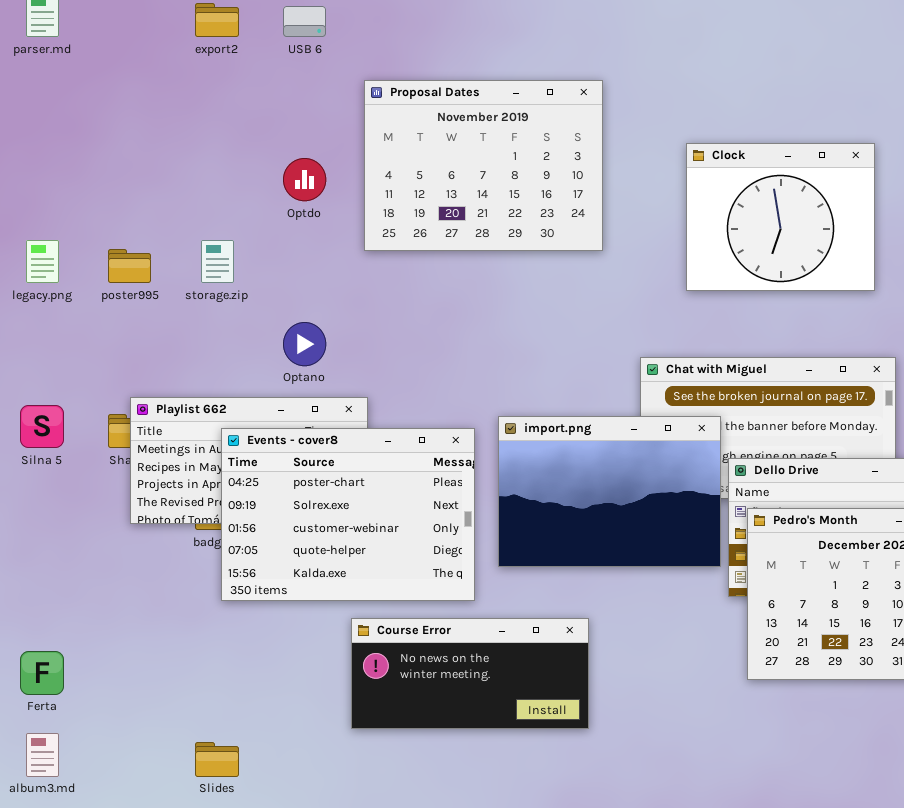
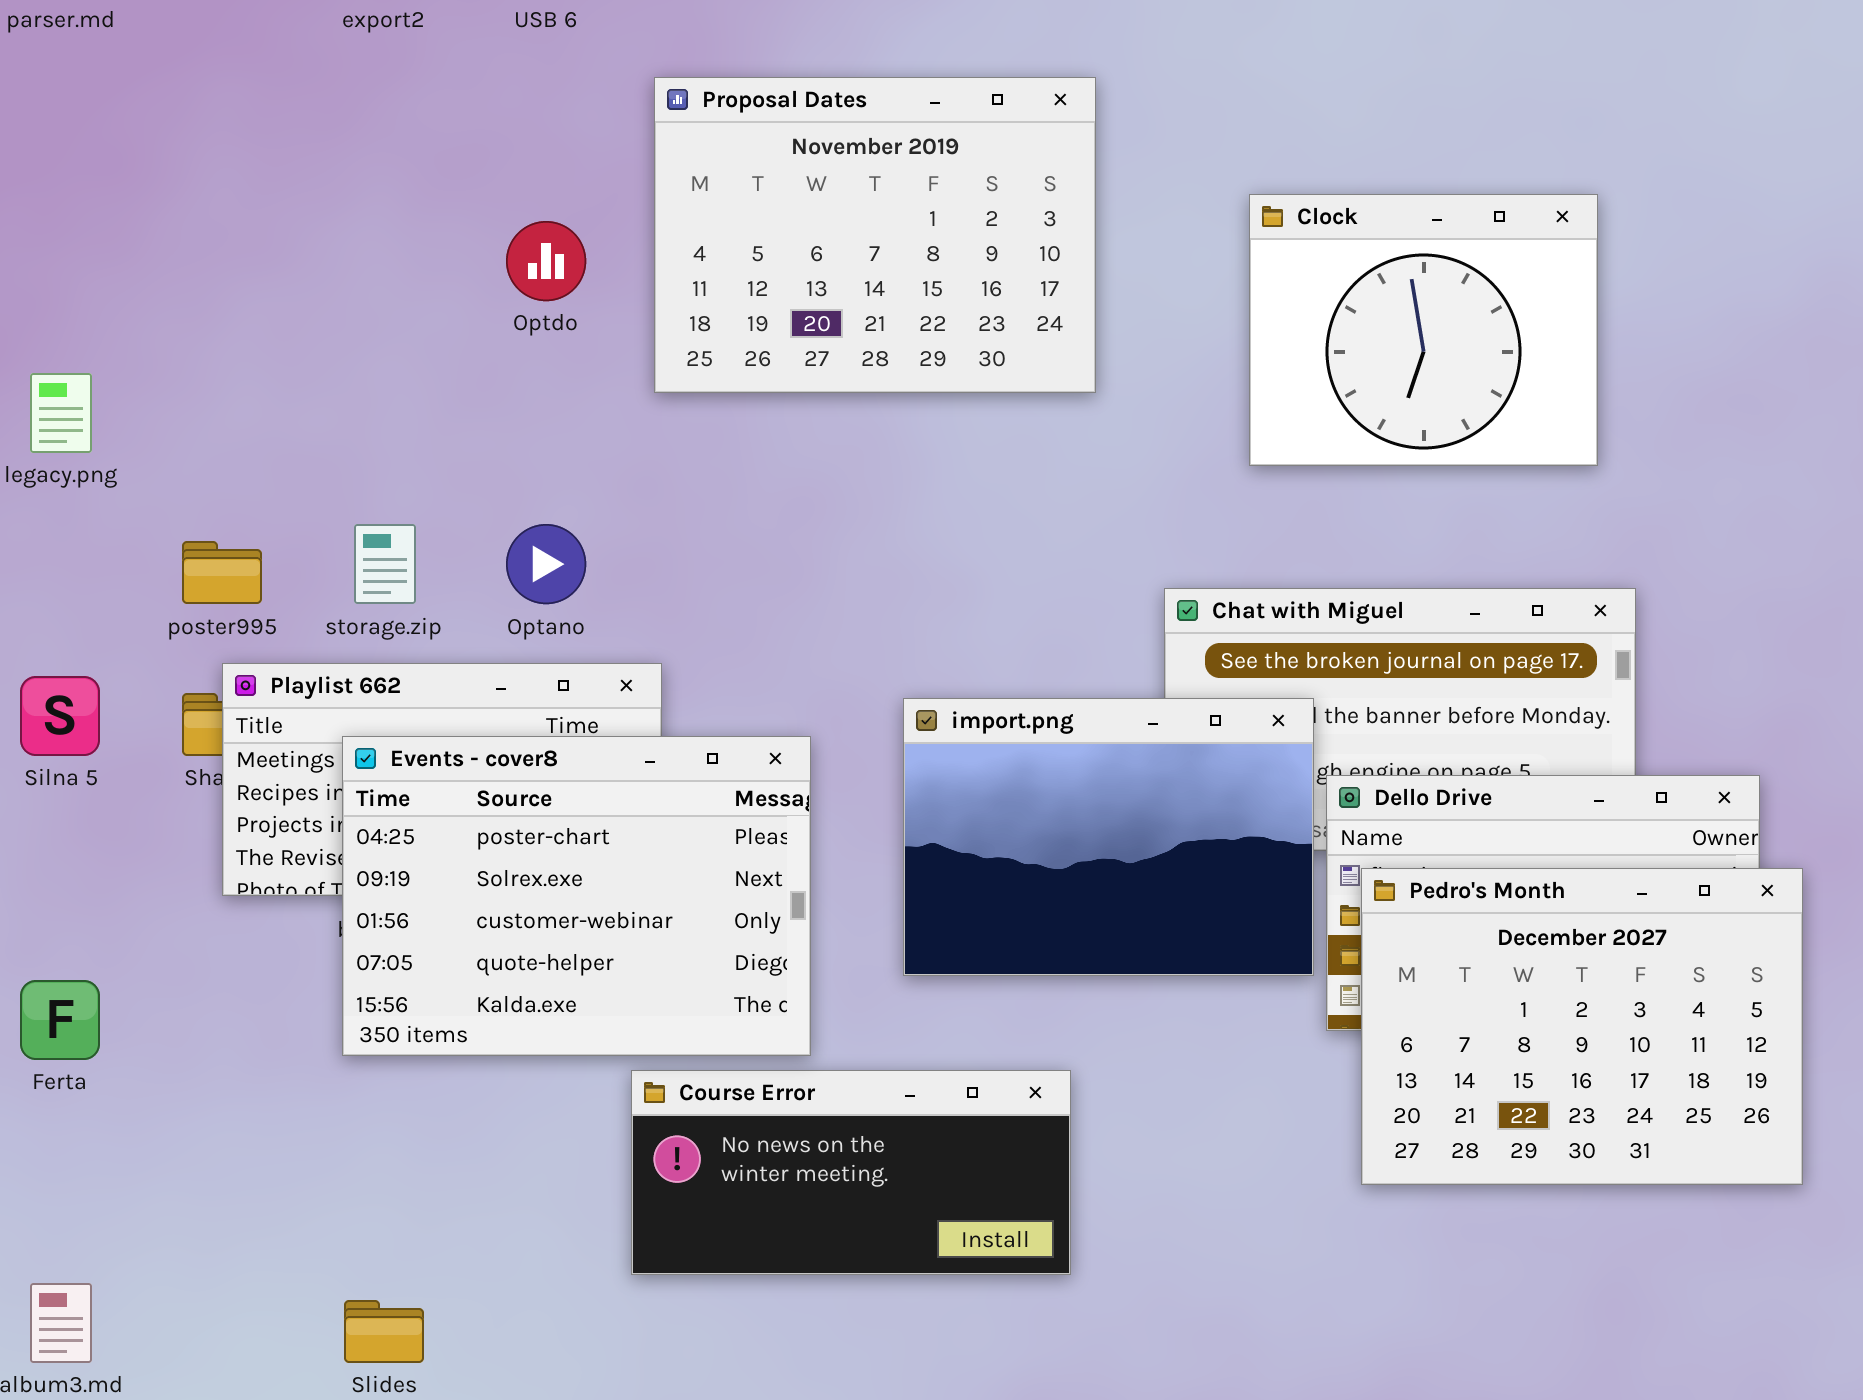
storage.zip: [201,240,234,283] -> [354,524,416,604], moved
poster995: [108,249,151,283] -> [182,541,262,604], moved
Events - cover8: [221,428,475,601] -> [342,736,811,1056], moved
Ferta: [20,651,64,695] -> [20,980,100,1060], moved

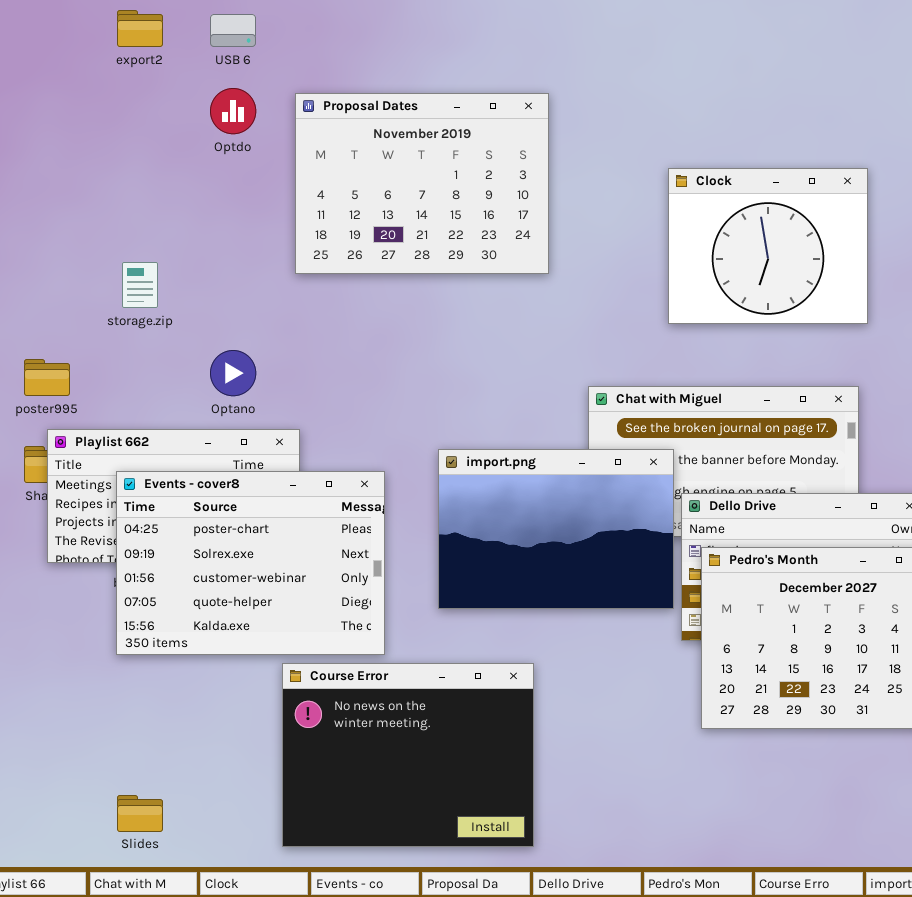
Clock: [1249,194,1598,466] -> [668,168,868,324], moved
Optdo: [506,221,586,301] -> [210,88,256,134], moved
storage.zip: [354,524,416,604] -> [122,262,158,308], moved
Course Error: [631,1070,1071,1275] -> [282,663,534,847], resized

